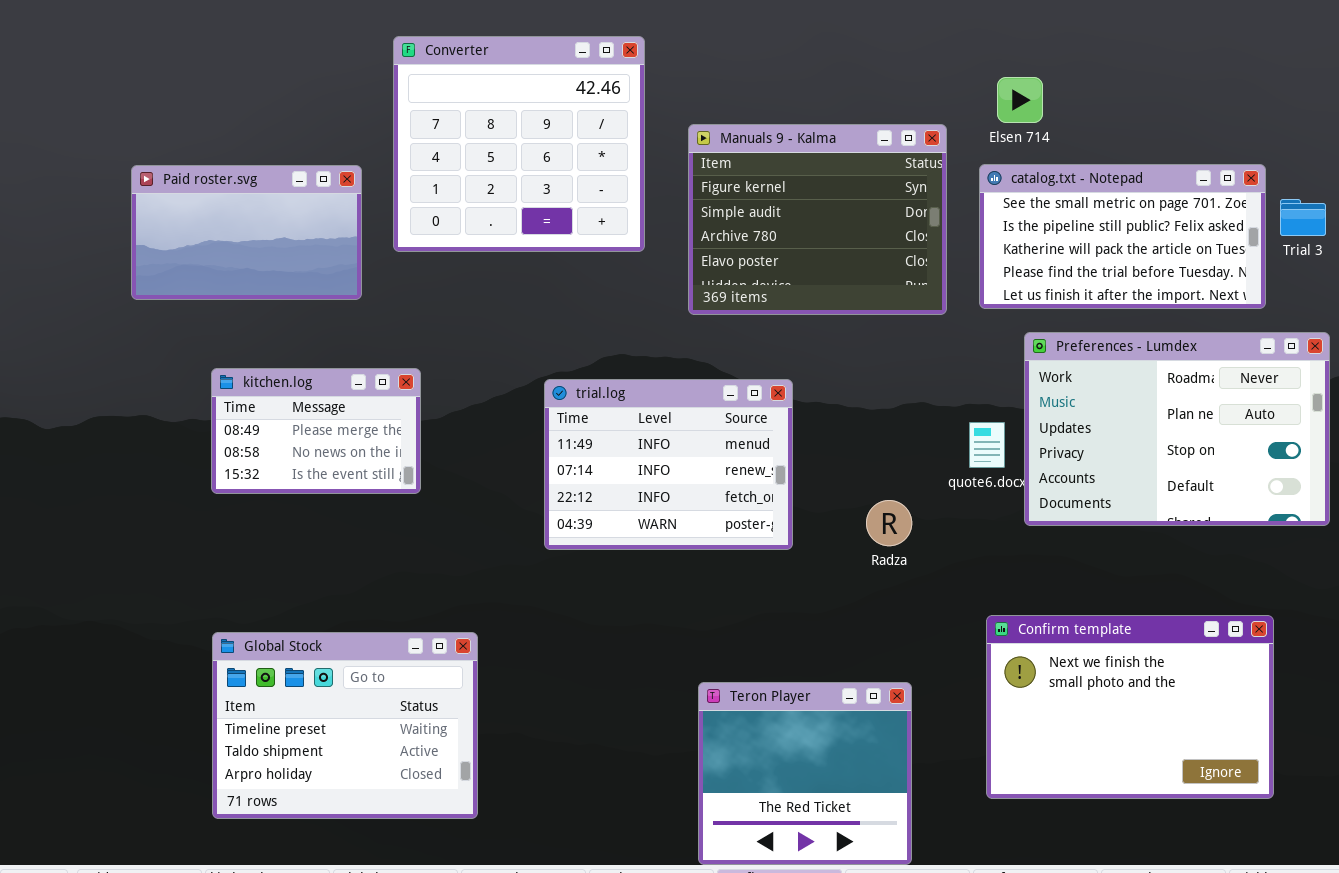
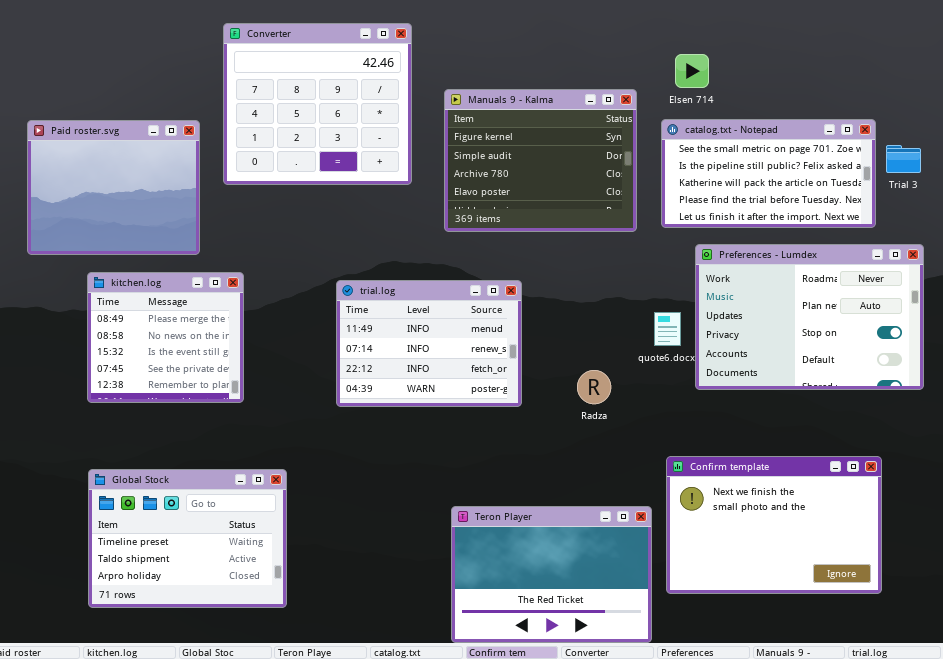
Paid roster.svg: [131,165,362,300] -> [27,120,200,255], resized
kitchen.log: [211,368,421,494] -> [87,272,244,403], resized
Teron Player: [698,682,912,865] -> [451,506,652,643], resized

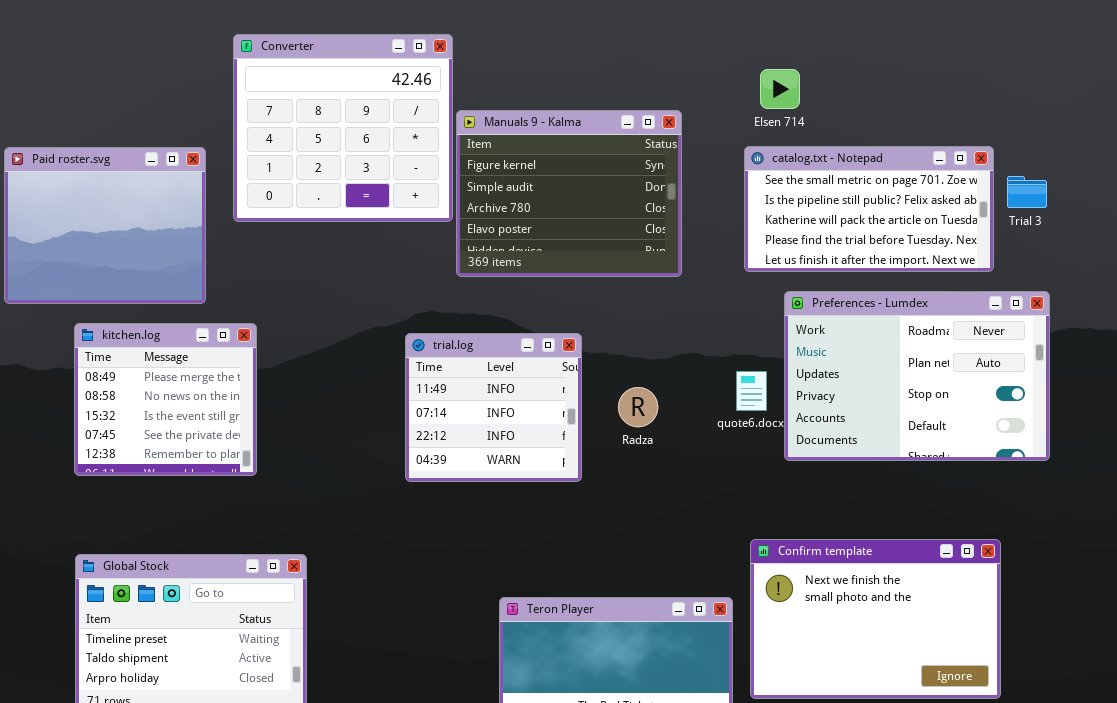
Manuals 9 - Kalma: [444,89,637,232] -> [456,110,682,277], moved
trial.log: [336,280,522,407] -> [405,333,582,482], resized
Radza: [577,370,611,404] -> [618,387,658,427], moved

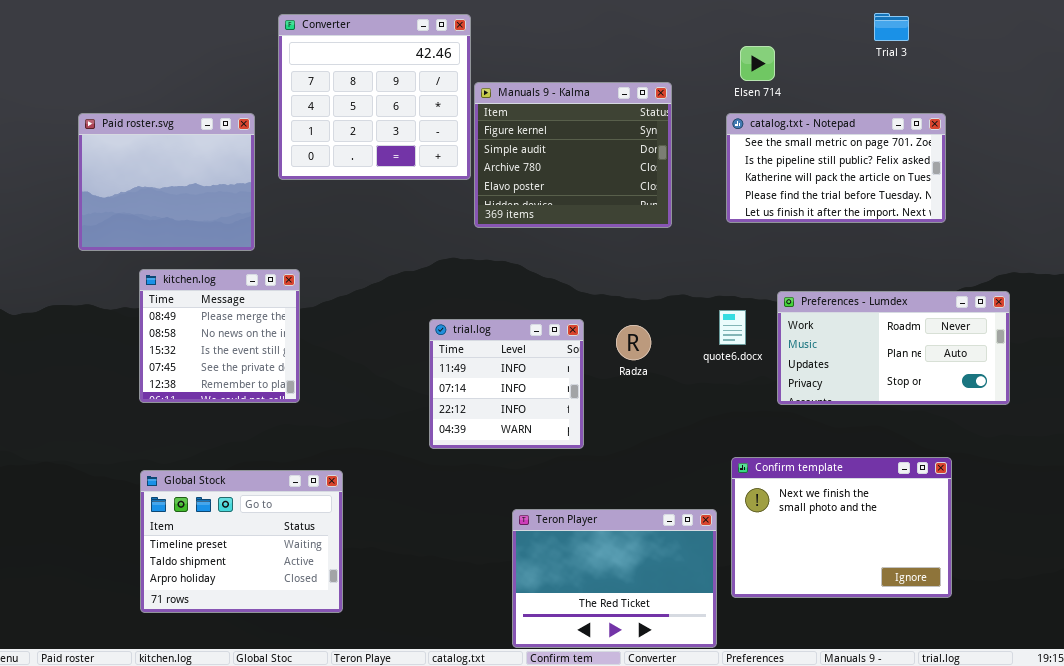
Trial 3: [1007,176,1047,208] -> [874,13,909,41], moved
Preferences - Lumdex: [784,291,1050,461] -> [777,291,1010,405], moved, resized
trial.log: [405,333,582,482] -> [429,319,584,449], moved

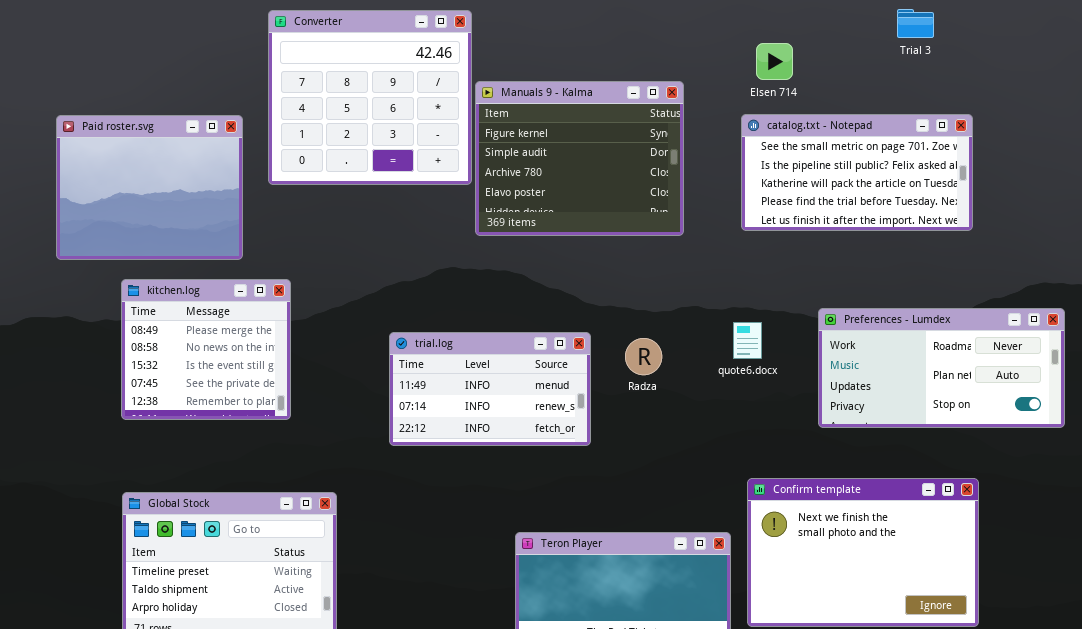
Preferences - Lumdex: [777,291,1010,405] -> [818,308,1065,428], moved
trial.log: [429,319,584,449] -> [389,332,591,446], resized

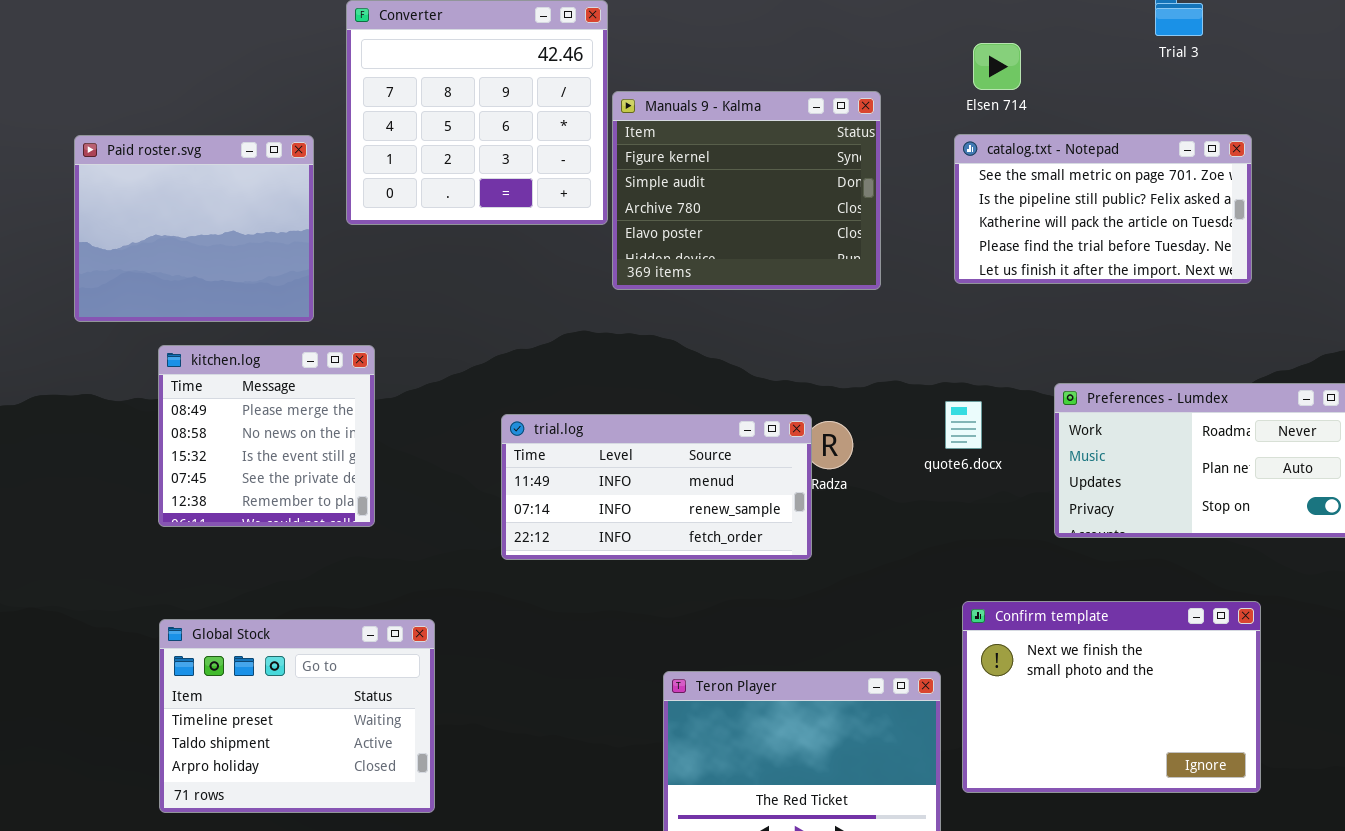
trial.log: [389,332,591,446] -> [501,414,812,560], resized

